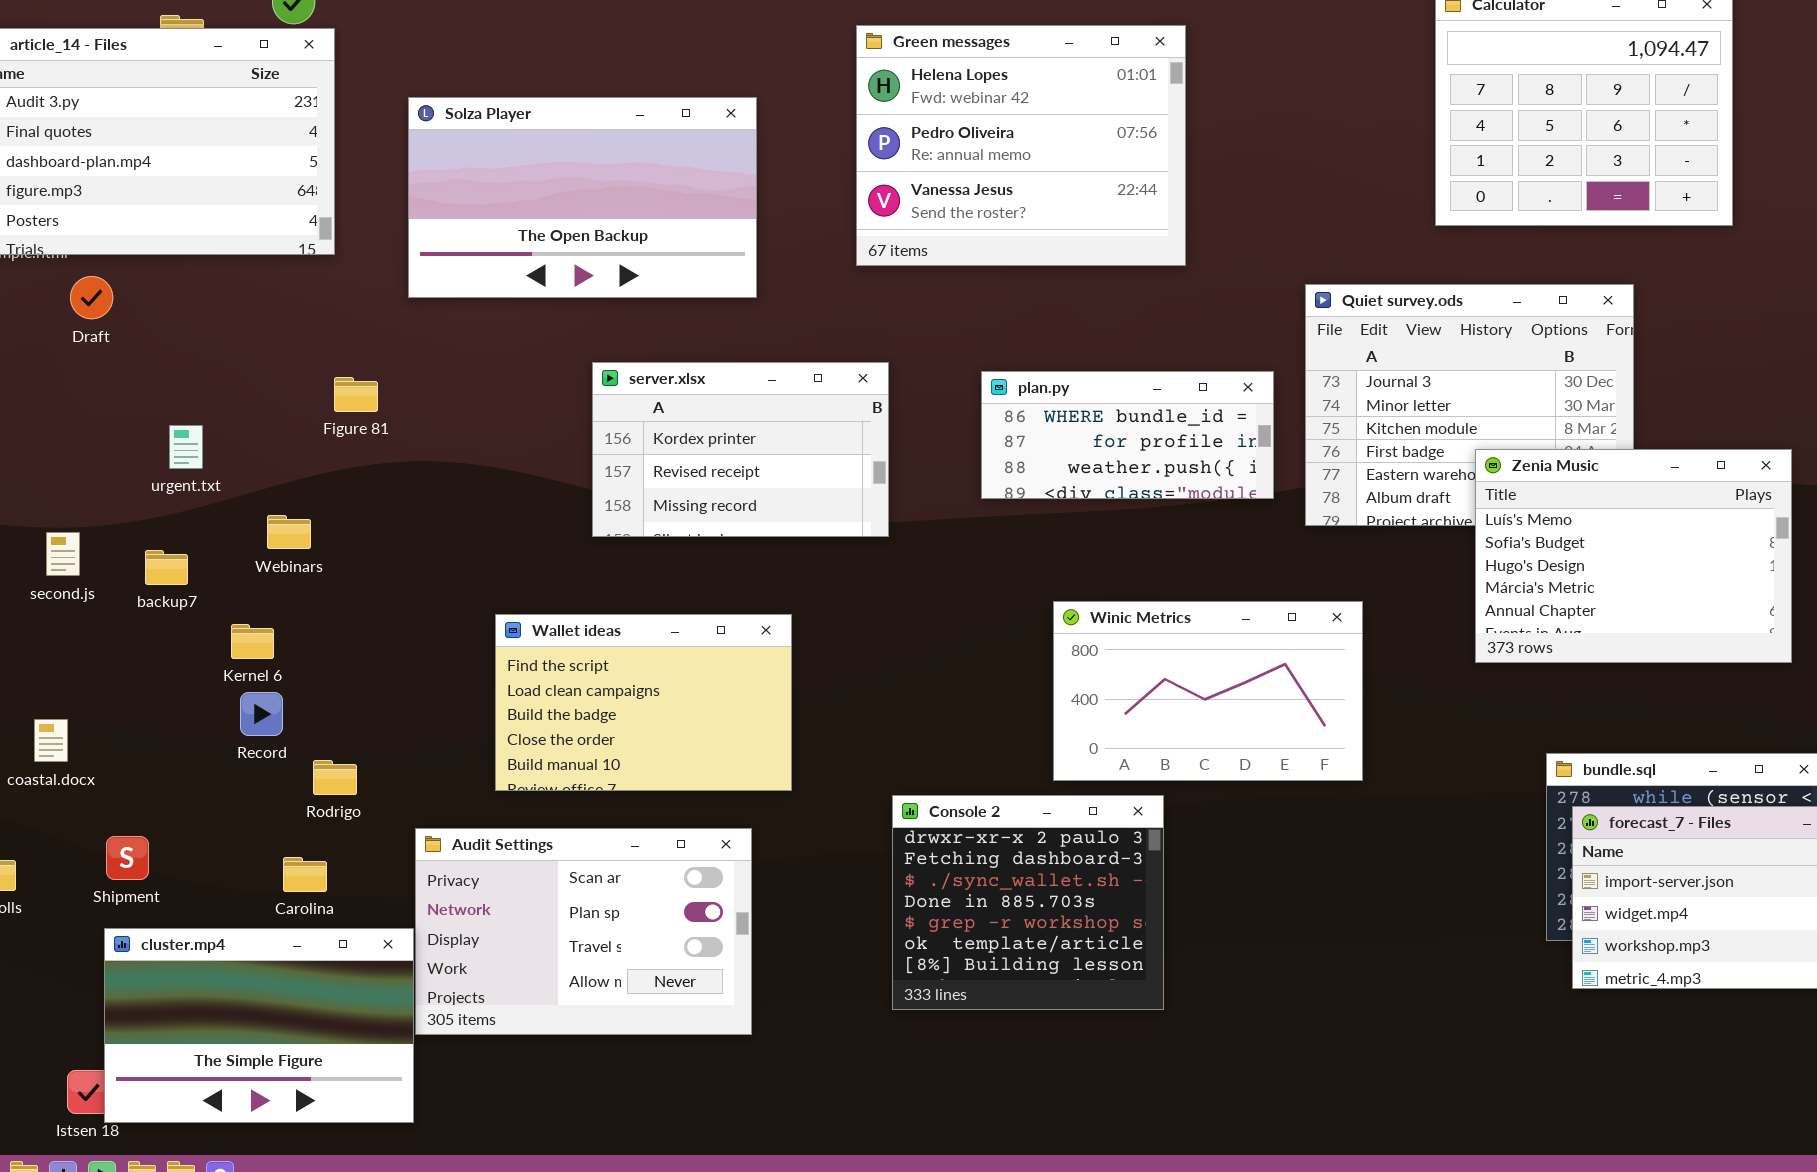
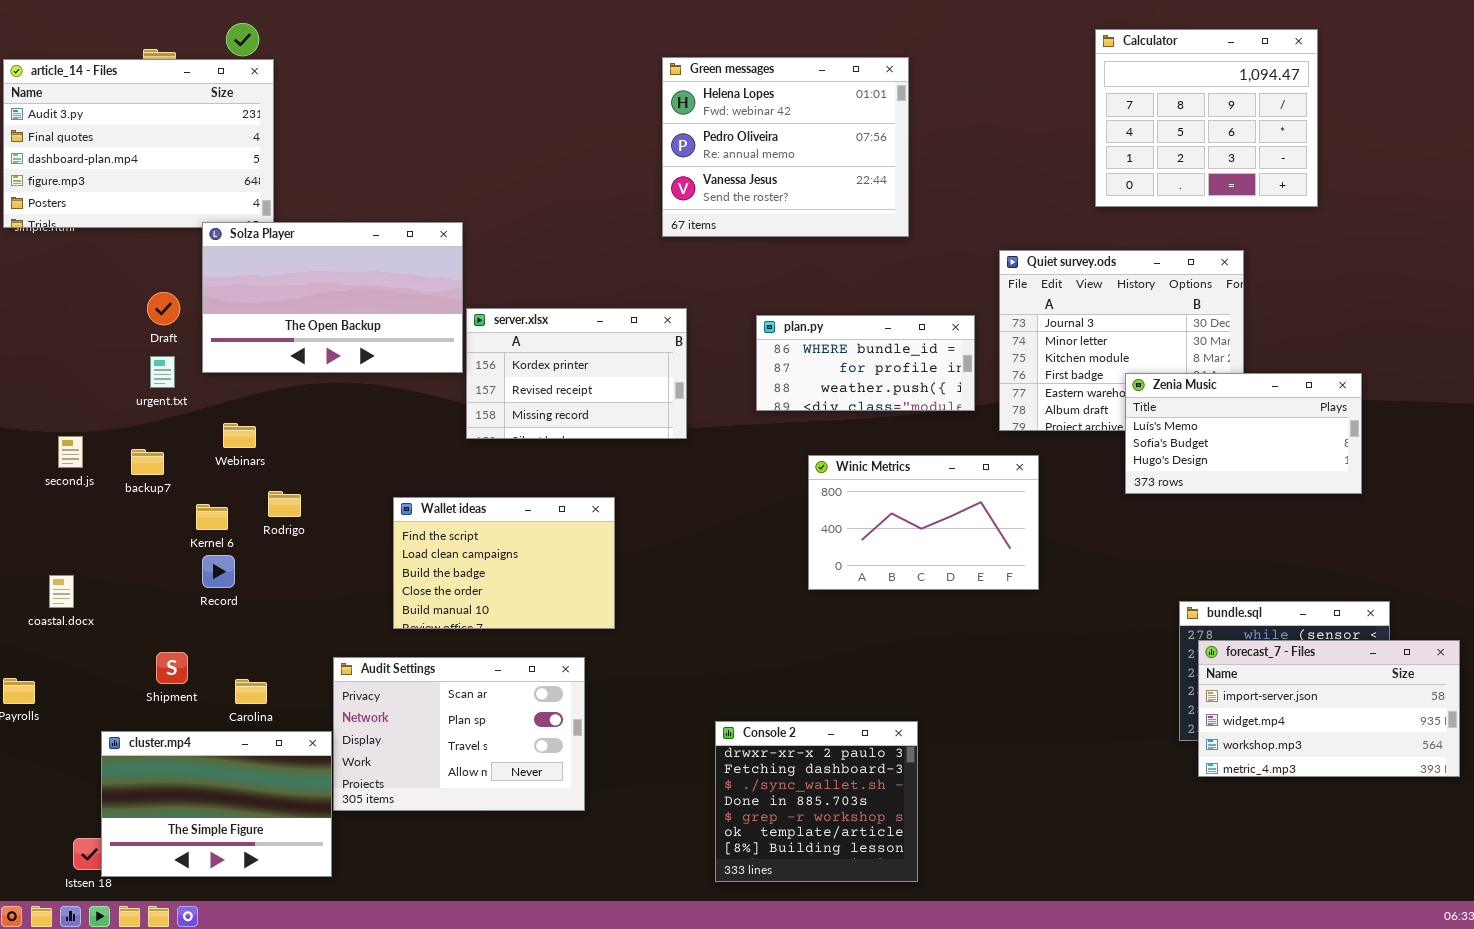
Solza Player: [408,97,757,298] -> [202,222,463,373], moved
Draft: [70,276,113,319] -> [147,292,180,325], moved
Zenia Music: [1475,449,1792,663] -> [1125,373,1362,494], resized
Winic Metrics: [1053,601,1363,781] -> [808,455,1039,590], moved
Rodrigo: [313,760,357,795] -> [268,491,301,517], moved
Console 2: [892,795,1164,1010] -> [715,721,918,882], moved
Shipment: [106,836,149,880] -> [156,652,188,684], moved

